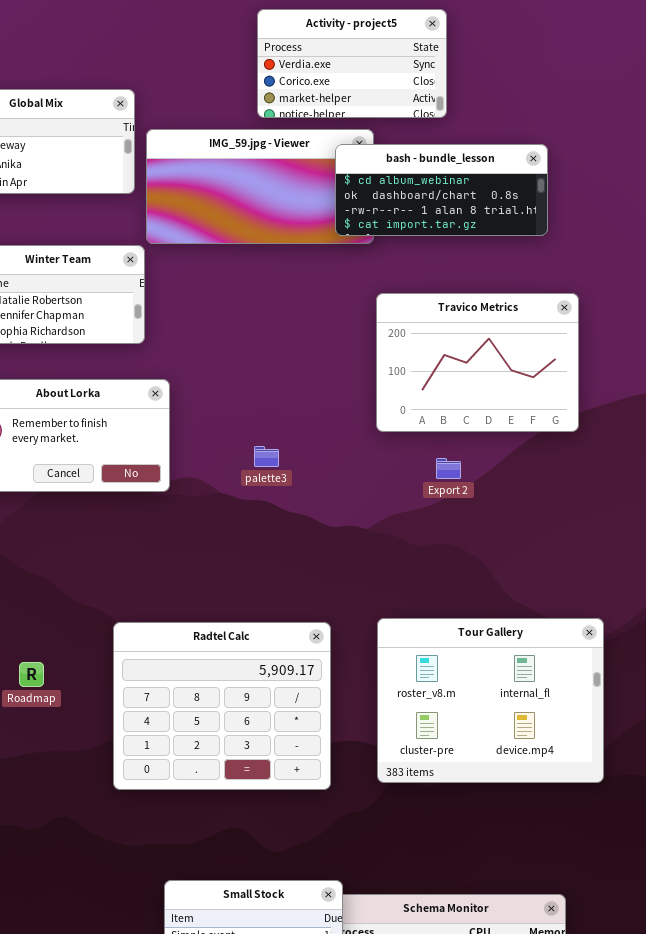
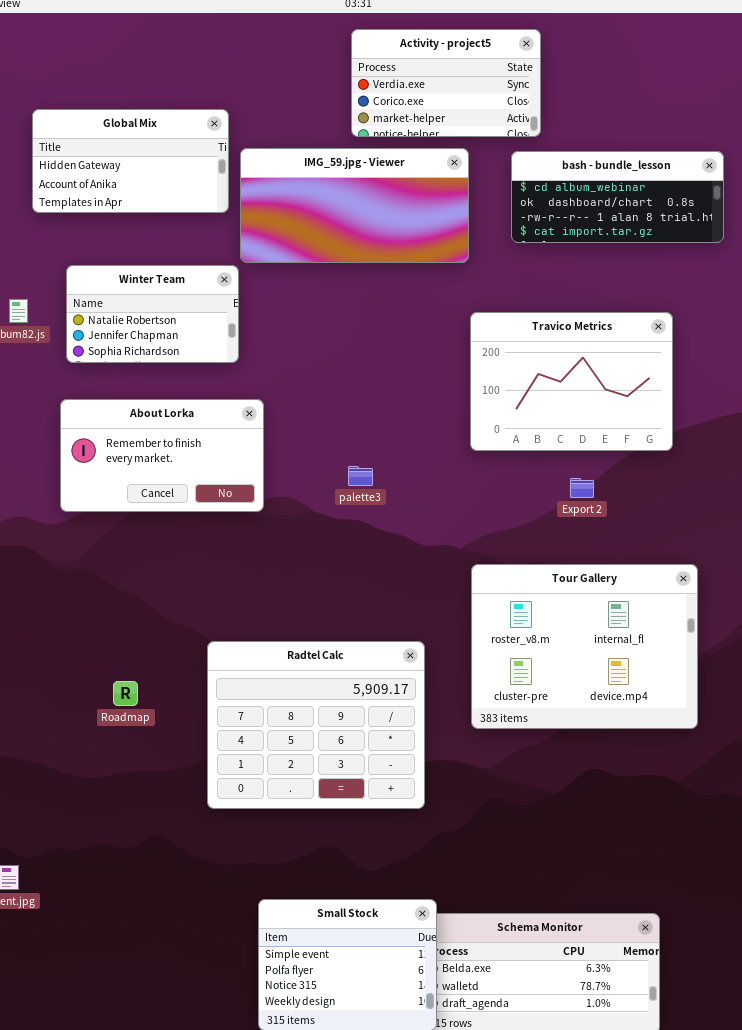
bash - bundle_lesson: [335,144,548,236] -> [511,151,724,243], moved
Export 2: [436,458,461,479] -> [570,478,594,498], moved
Tour Gallery: [377,618,604,783] -> [471,564,698,729], moved

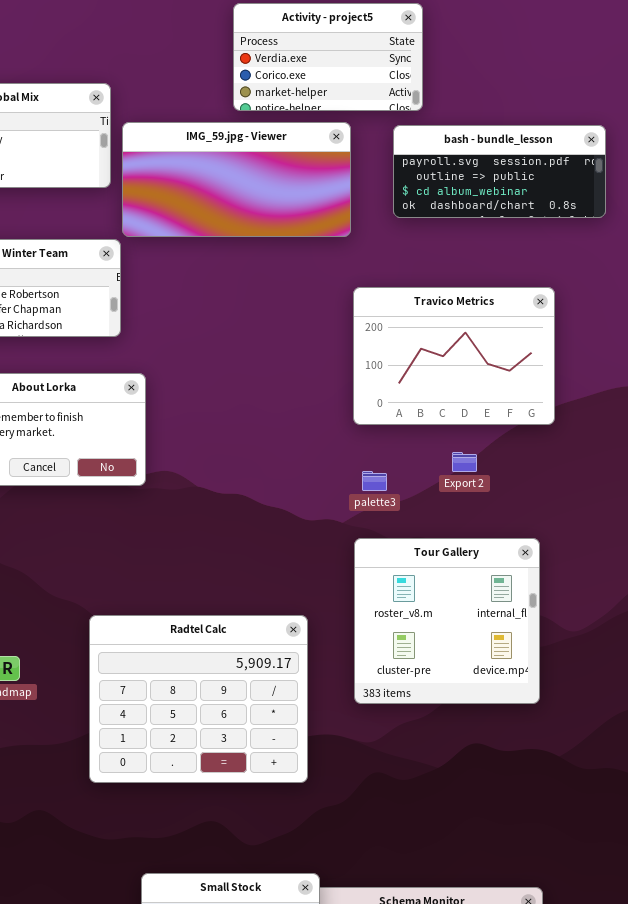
bash - bundle_lesson: [511,151,724,243] -> [393,125,606,218], scrolled up 2 rows
palette3: [348,466,373,486] -> [362,471,387,491], moved
Tour Gallery: [471,564,698,729] -> [354,538,540,704], resized

